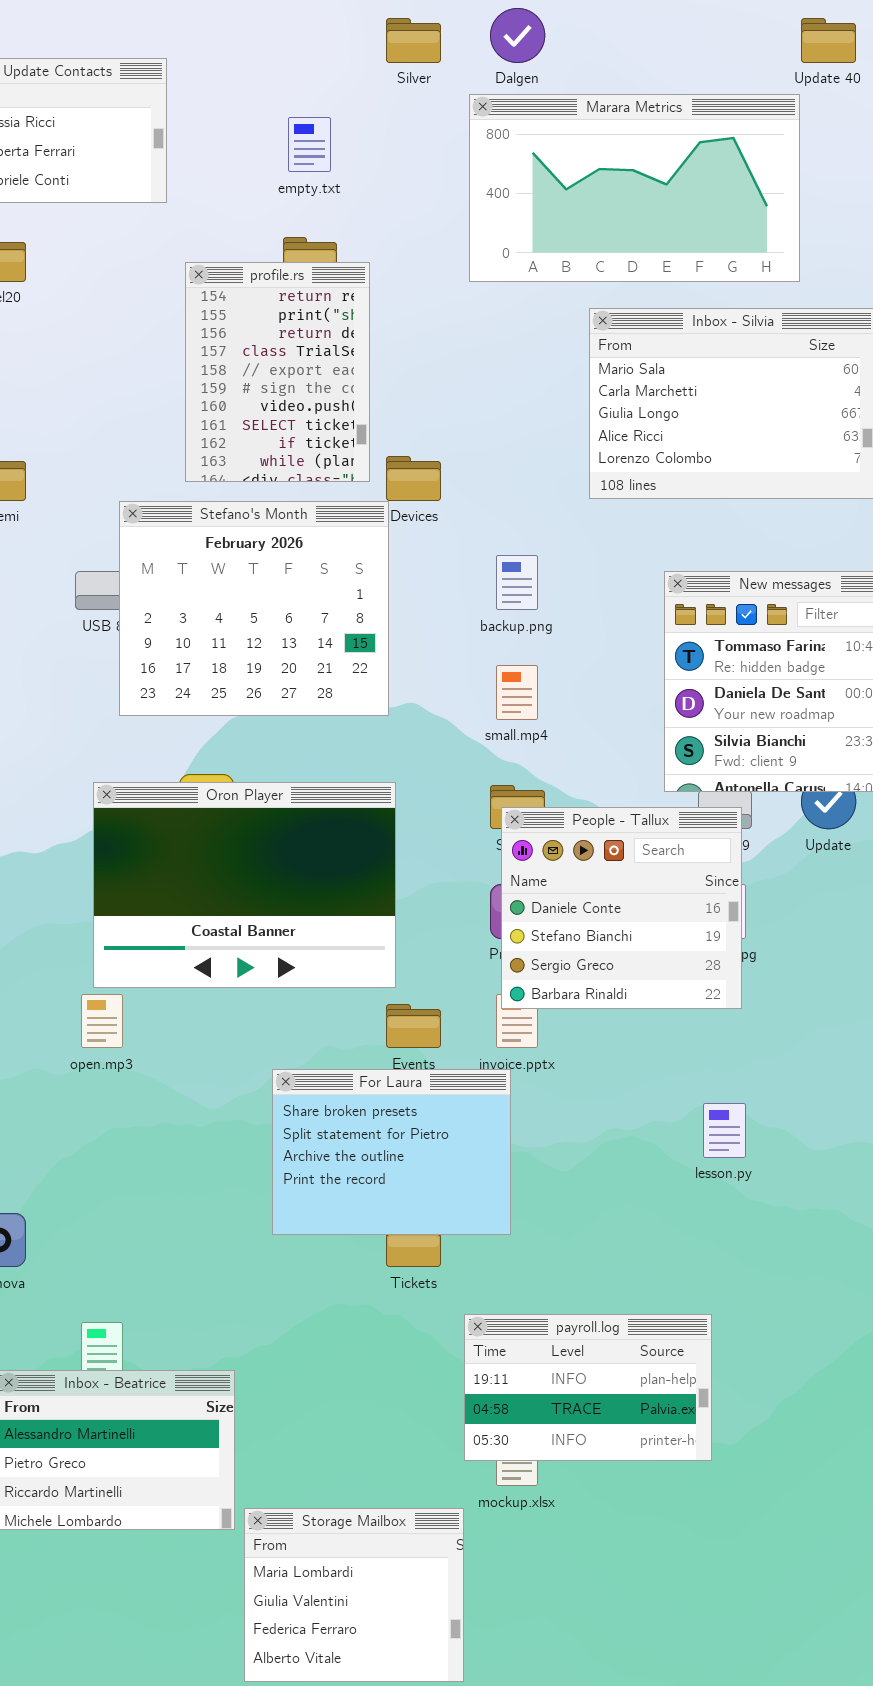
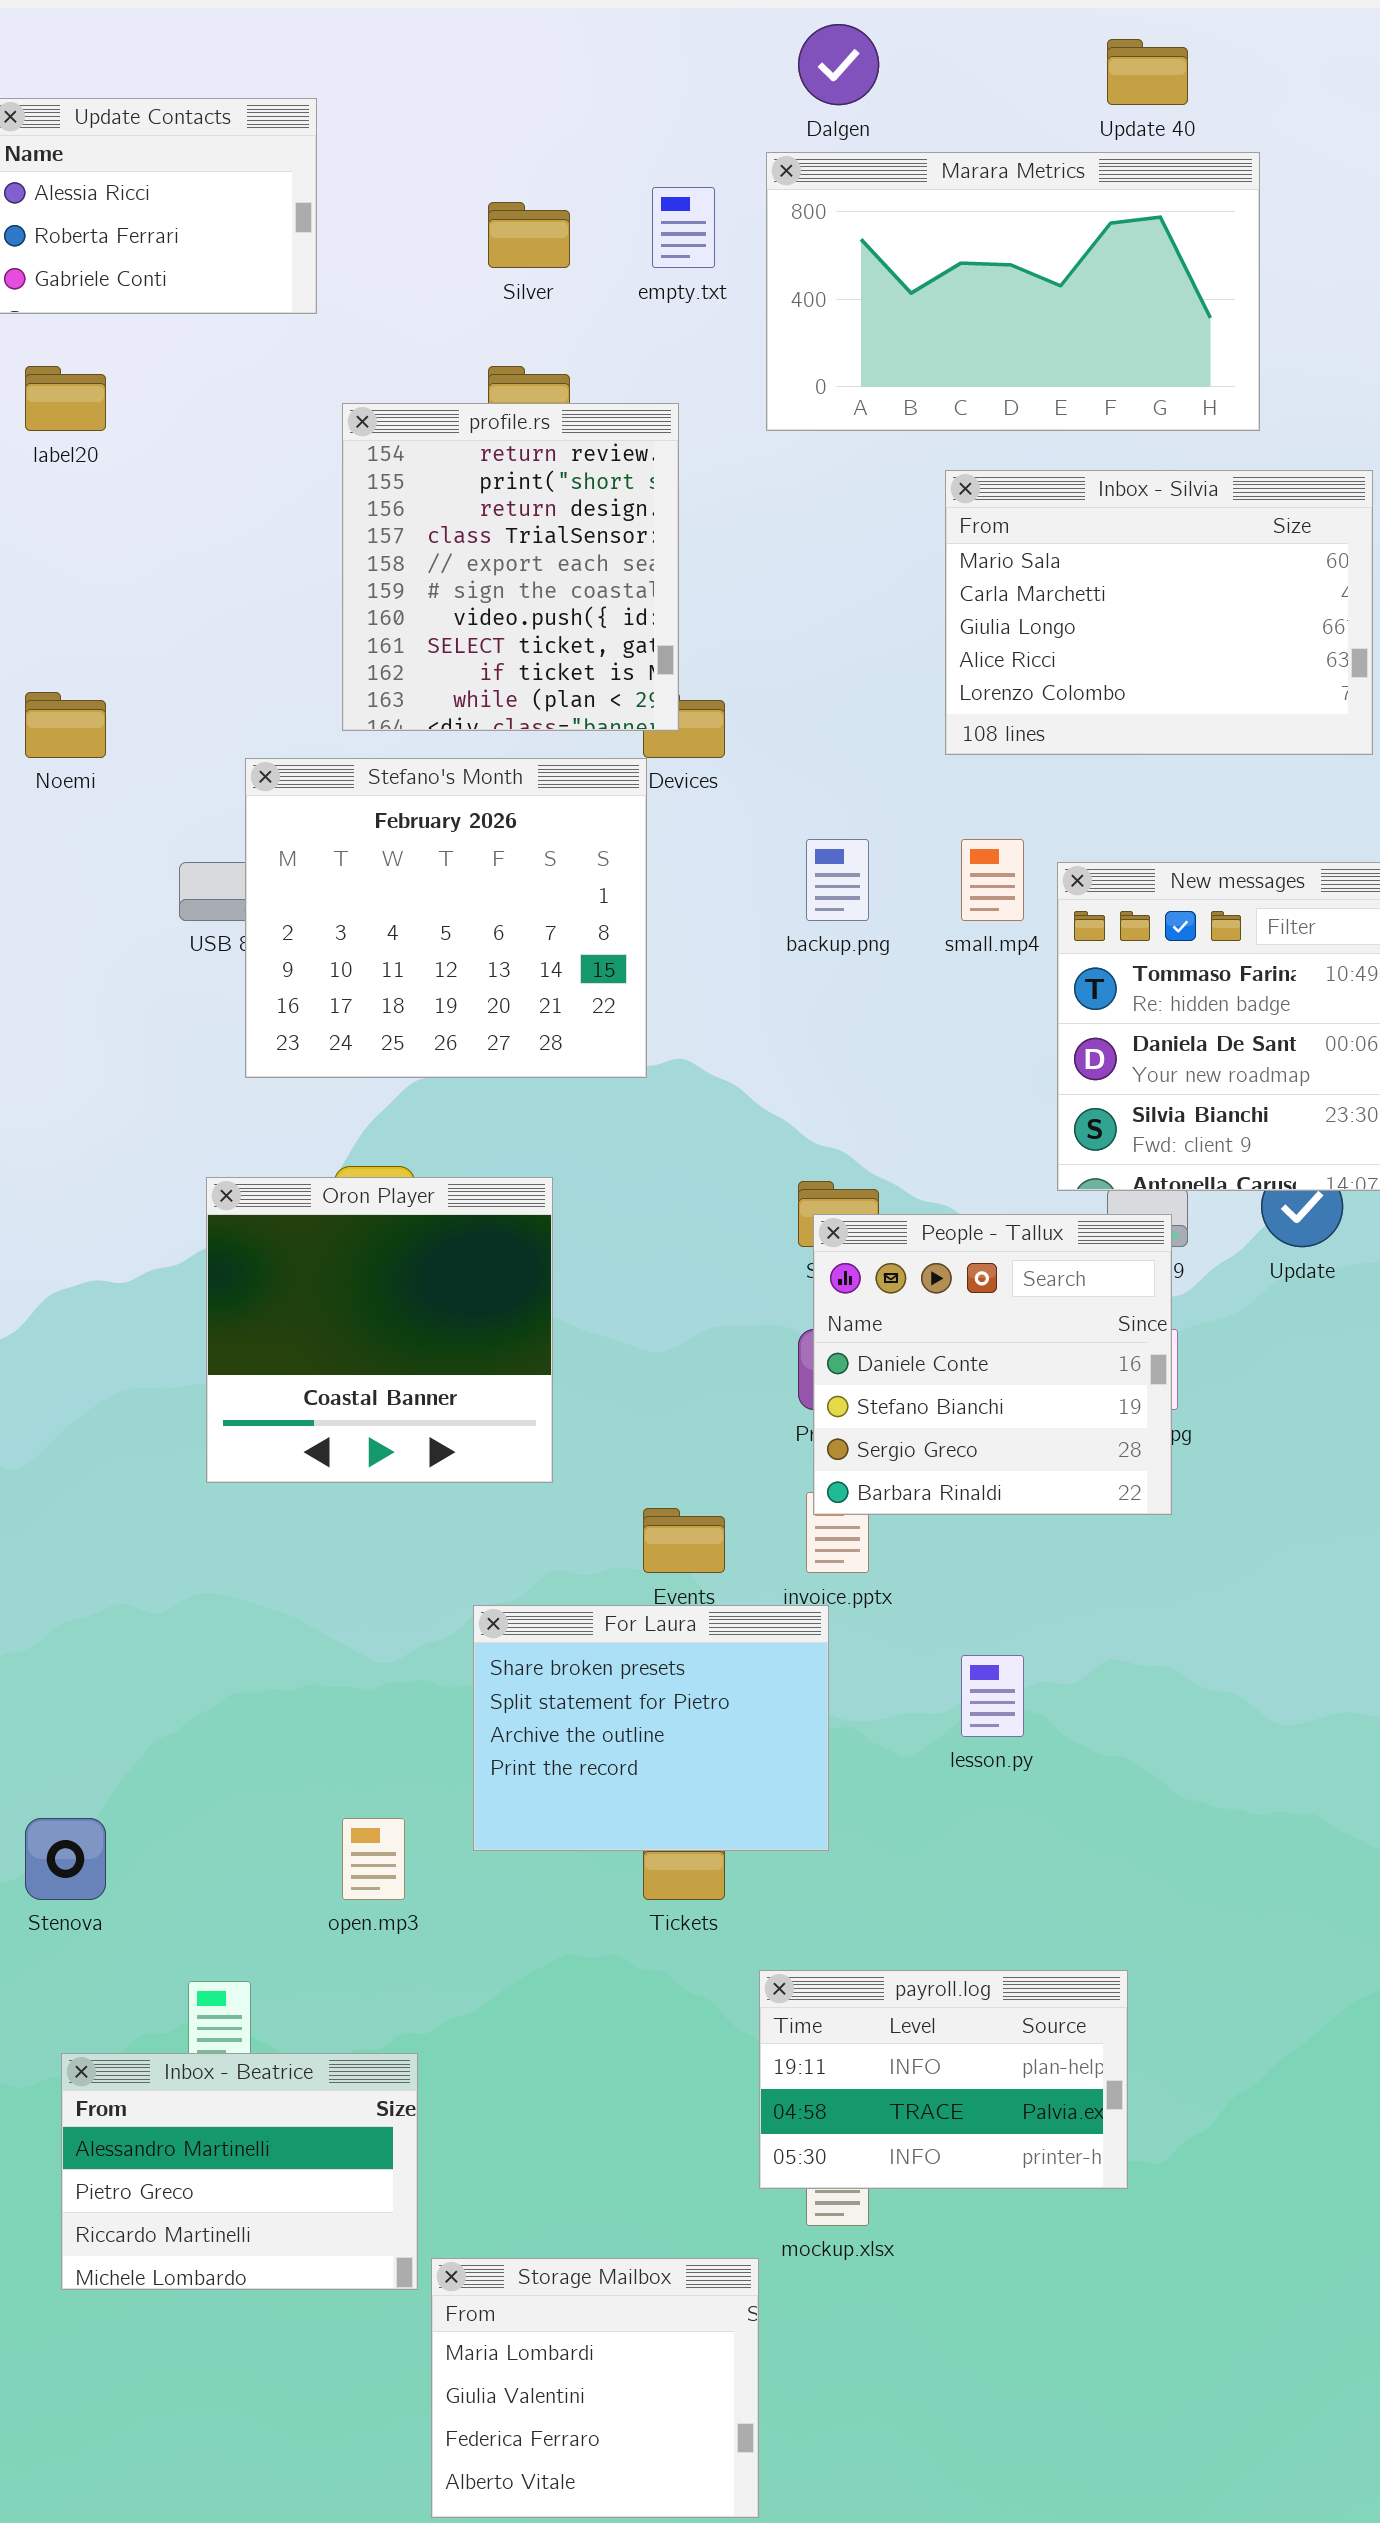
Silver: [386,18,441,63] -> [488,202,570,268], moved
Update 40: [801,18,856,63] -> [1107,39,1188,105], moved
empty.txt: [288,117,331,172] -> [652,187,715,268], moved
profile.rs: [185,262,370,482] -> [342,403,679,731], resized
small.mp4: [496,665,538,720] -> [961,839,1024,921], moved
Oron Player: [93,782,396,988] -> [206,1177,553,1483], resized
open.mp3: [81,994,123,1048] -> [342,1818,405,1900], moved
lesson.py: [703,1103,746,1158] -> [961,1655,1024,1737], moved

